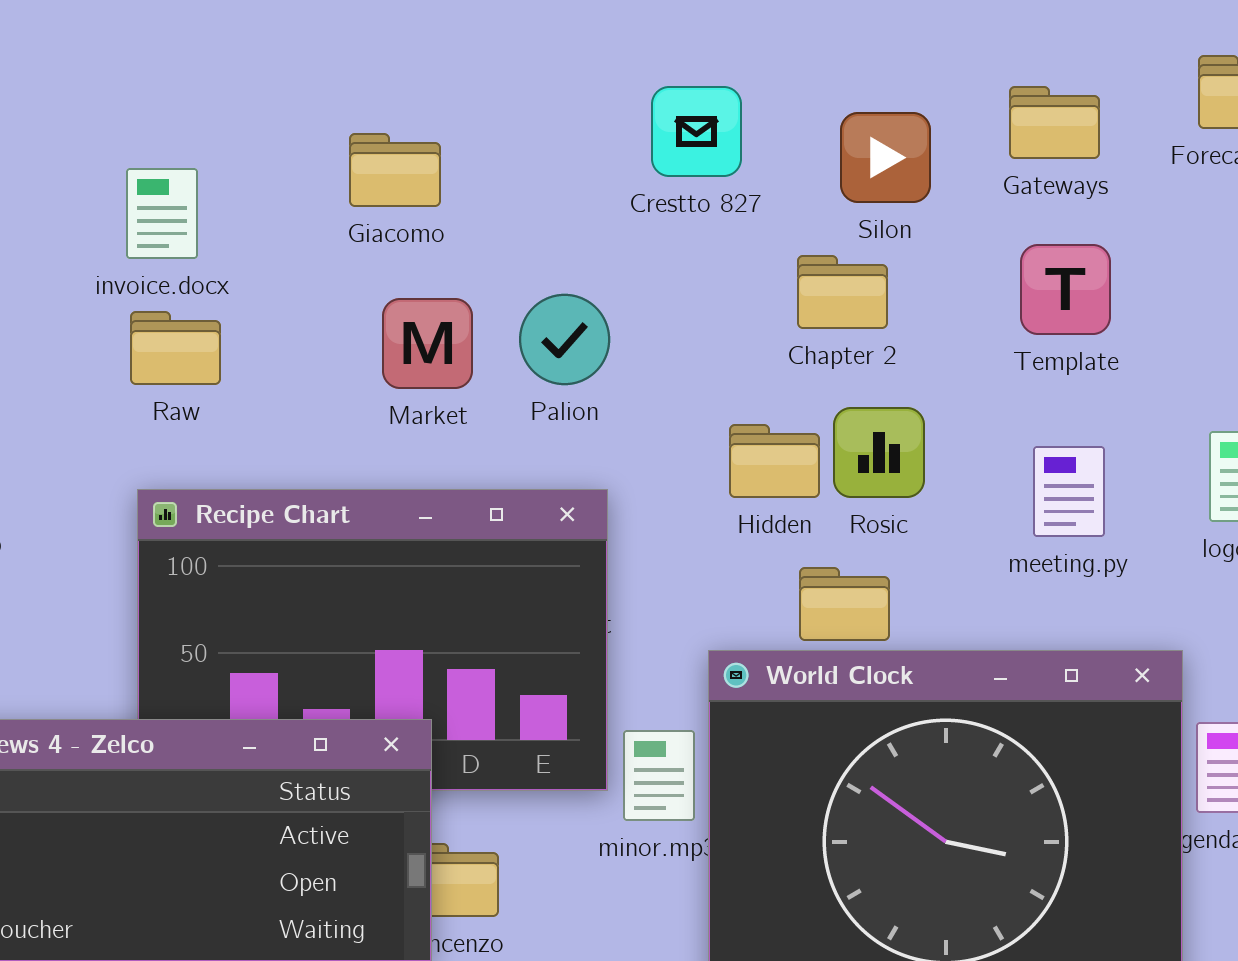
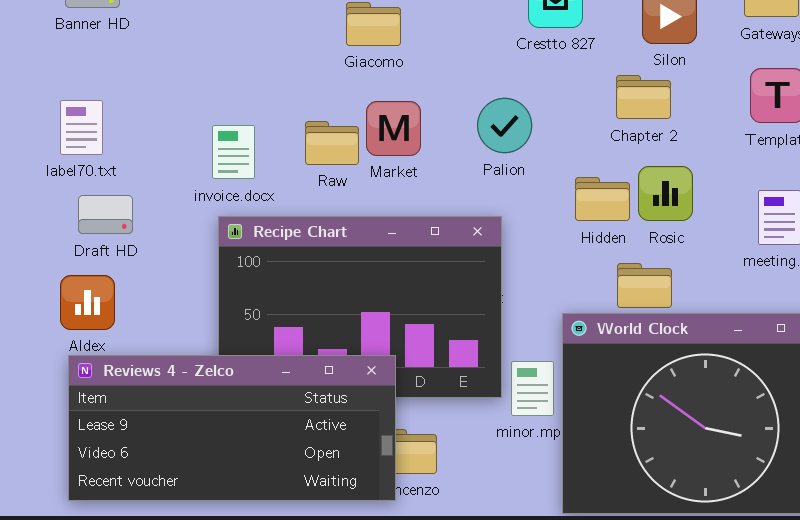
invoice.docx: [126,168,198,259] -> [212,125,255,179], moved
Palion: [519,294,610,385] -> [477,98,532,153], moved
Raw: [130,311,221,385] -> [305,121,359,165], moved

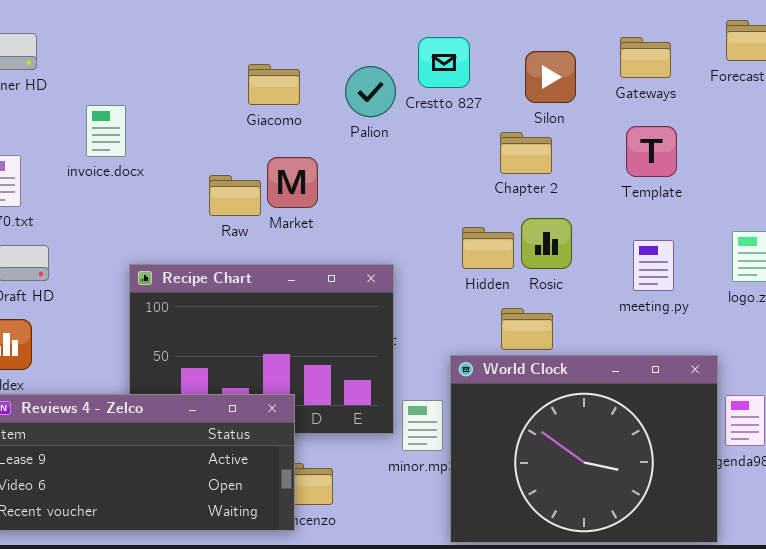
Palion: [477,98,532,153] -> [345,66,396,117], moved
invoice.docx: [212,125,255,179] -> [86,105,126,157], moved

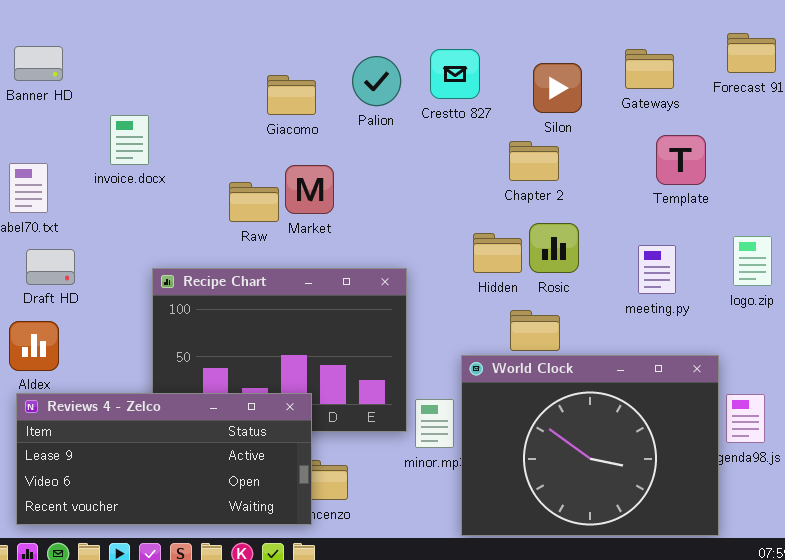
Palion: [345,66,396,117] -> [352,56,401,106], moved
Template: [626,126,677,177] -> [656,135,706,185], moved

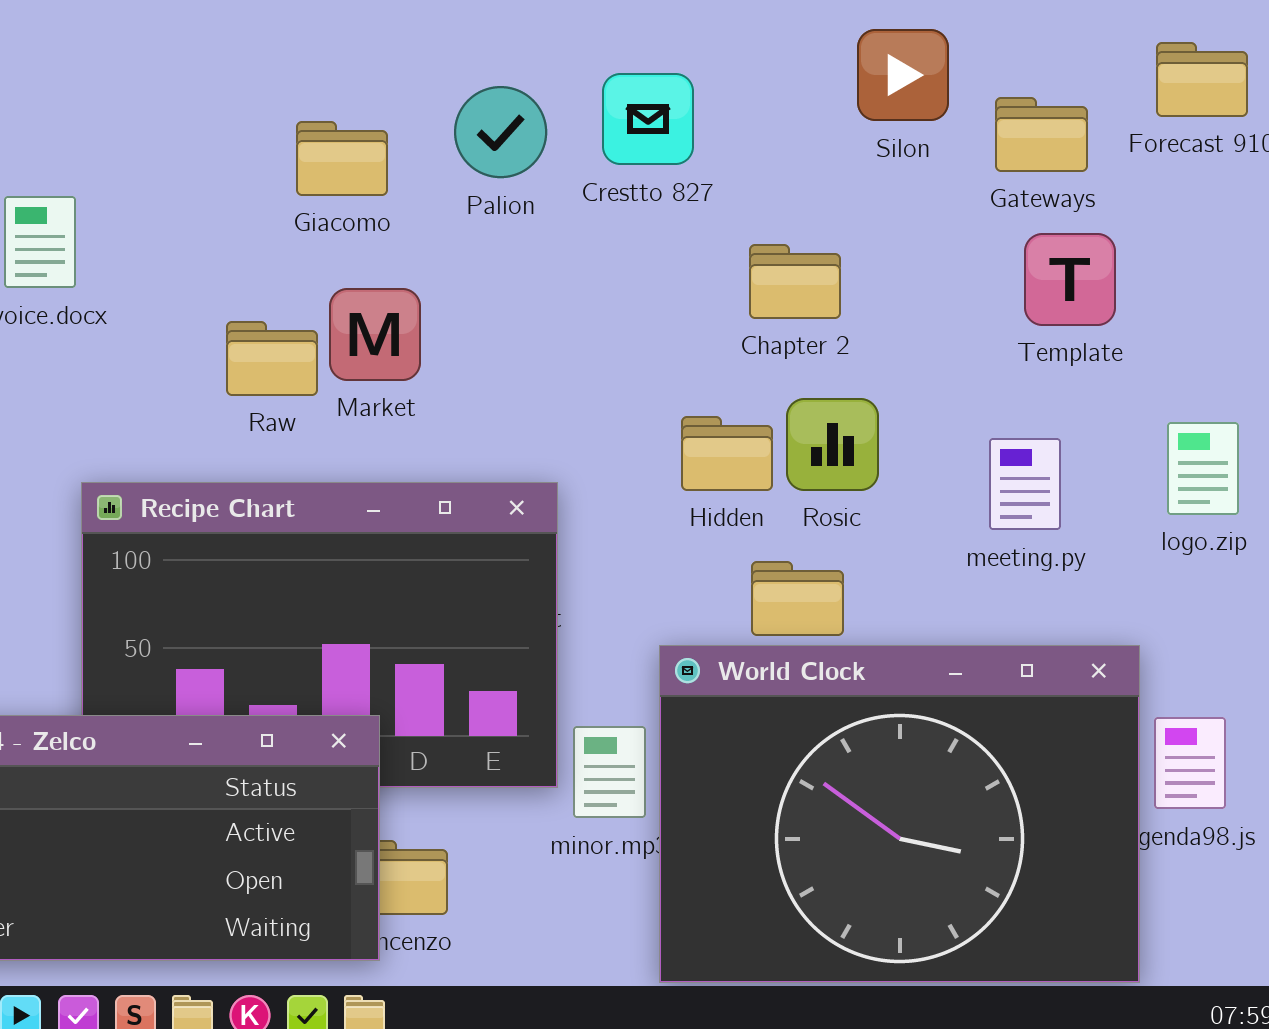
Gateways: [625,49,674,89] -> [995,97,1088,172], moved
Silon: [533,63,582,113] -> [857,29,949,121], moved

